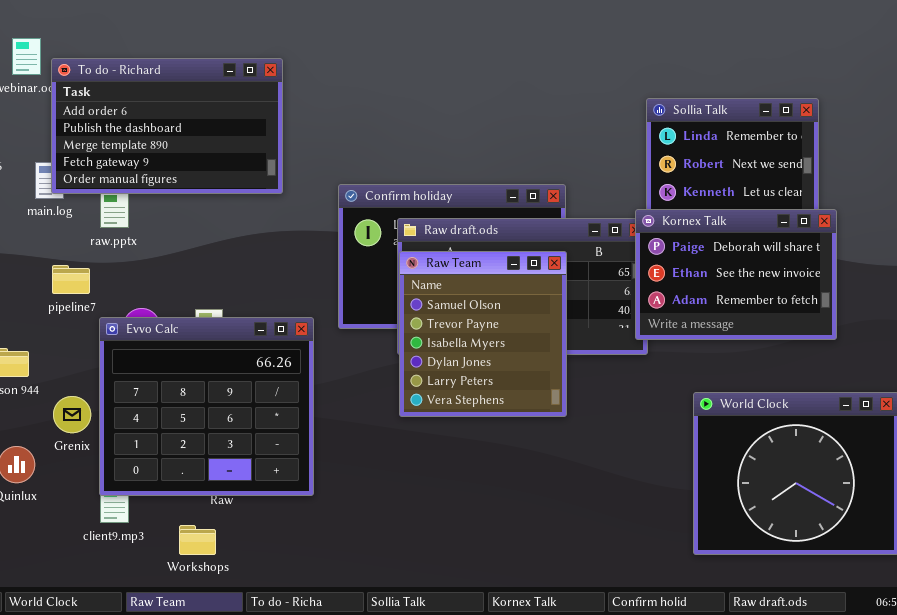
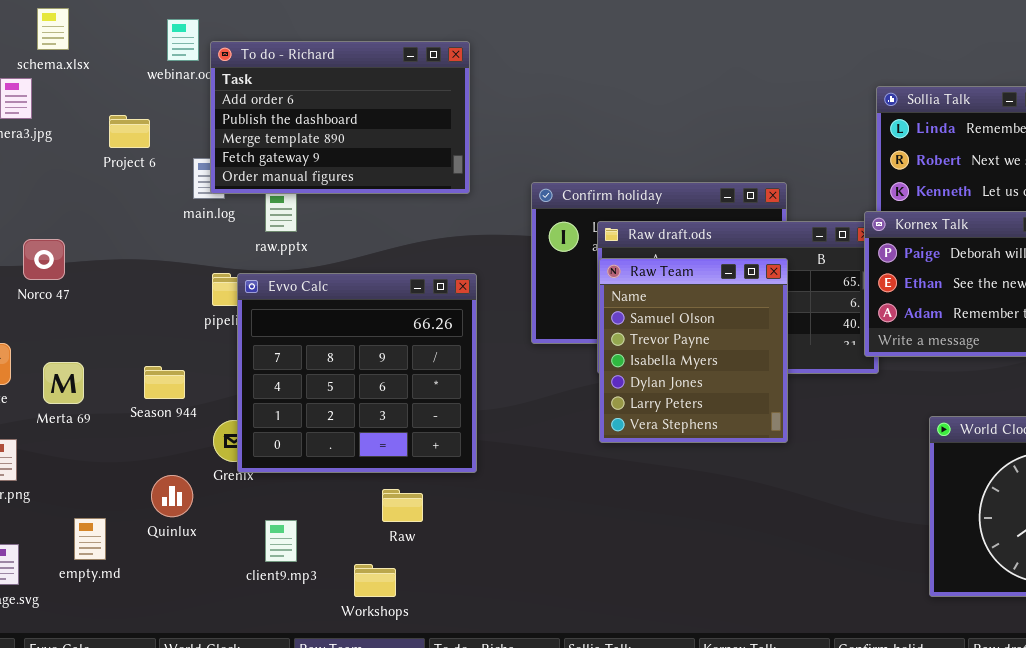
Evvo Calc: [99,317,314,496] -> [237,273,477,473], moved

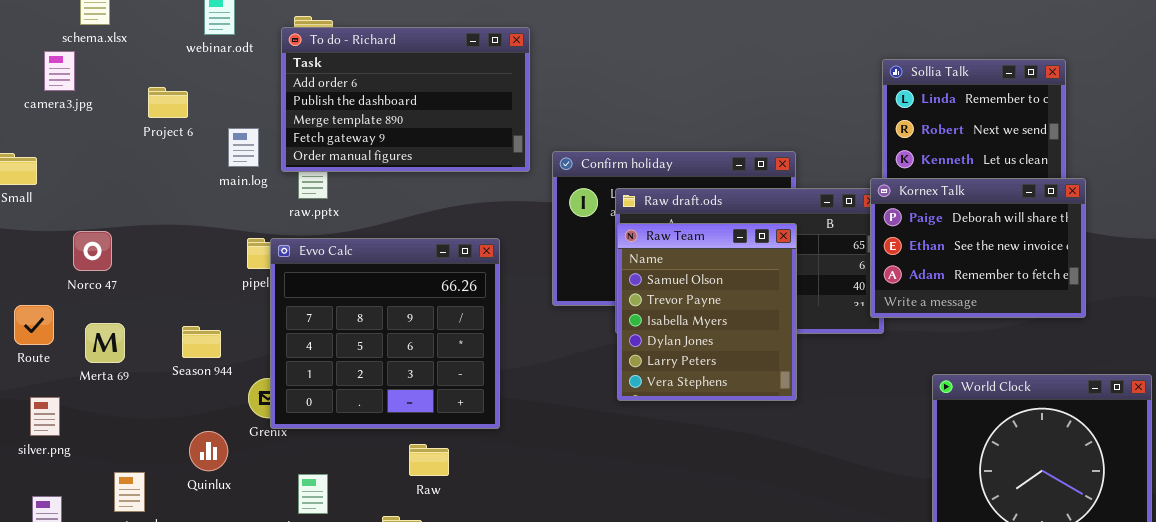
To do - Richard: [210,41,470,194] -> [281,27,530,172], moved
Norco 47: [23,239,65,280] -> [73,231,112,271], moved

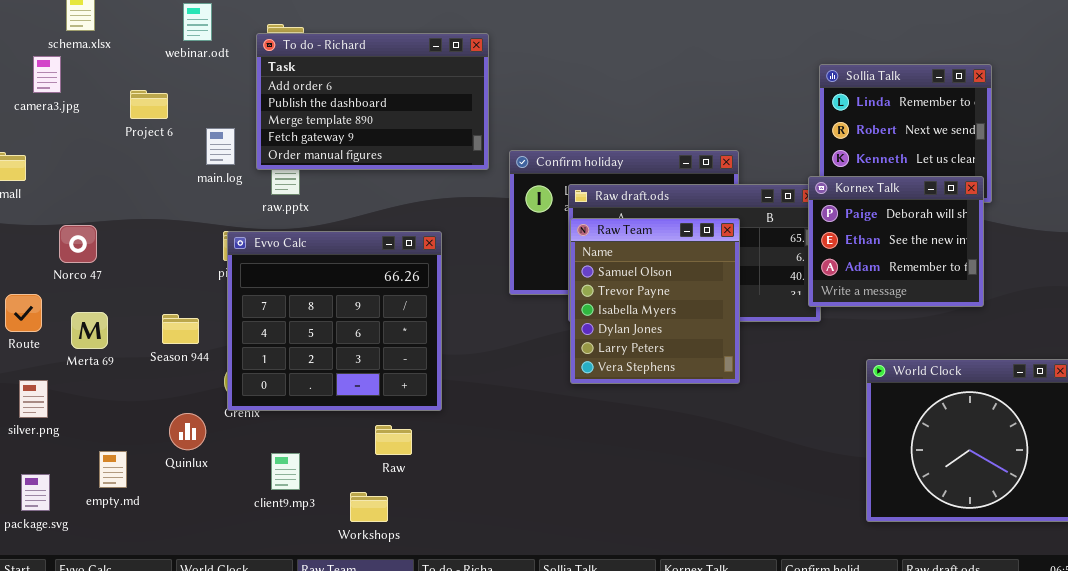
Kornex Talk: [870,178,1086,318] -> [808,176,984,307], resized
Evvo Calc: [270,238,500,429] -> [227,231,442,411], moved

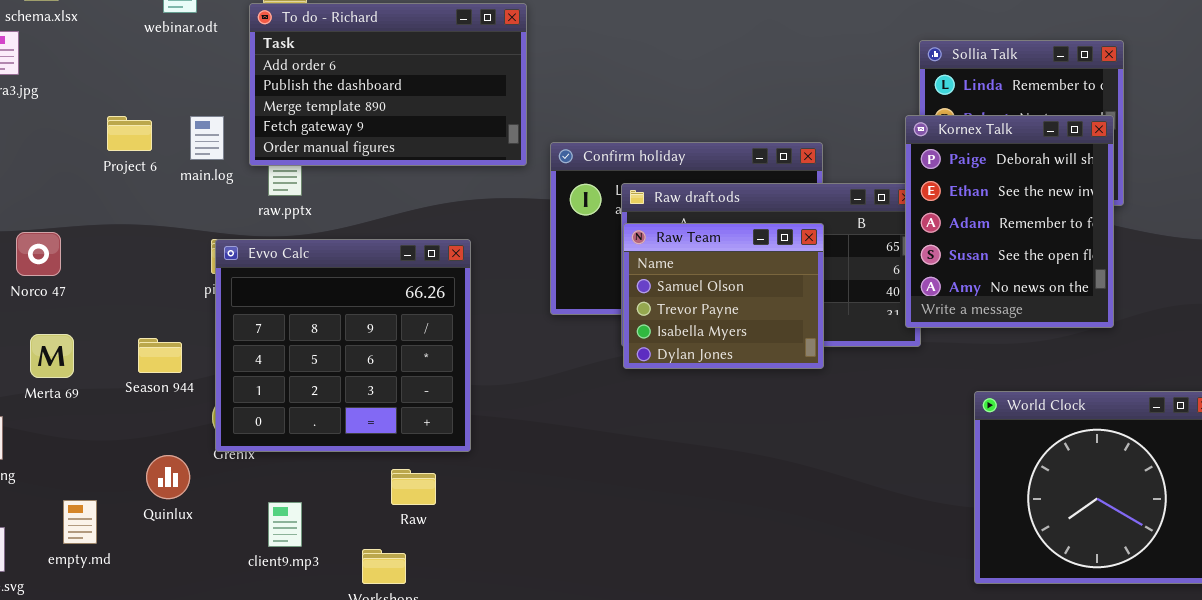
Project 6: [130,90,168,119] -> [107,116,152,151], moved
Kornex Talk: [808,176,984,307] -> [905,115,1114,328], resized
Raw Team: [570,218,740,384] -> [623,223,824,369], resized

